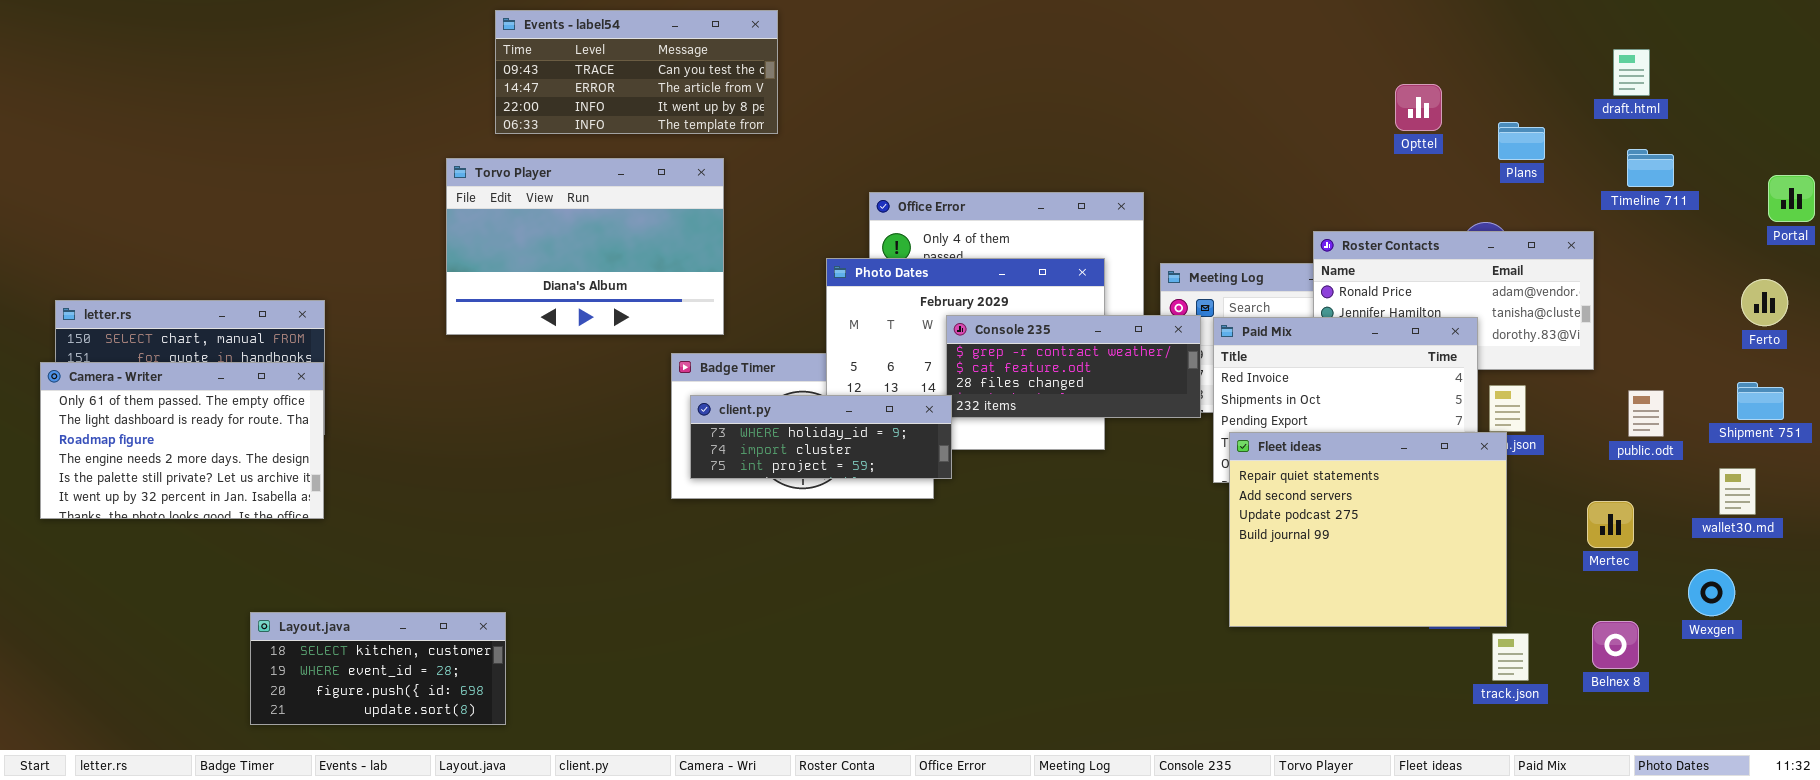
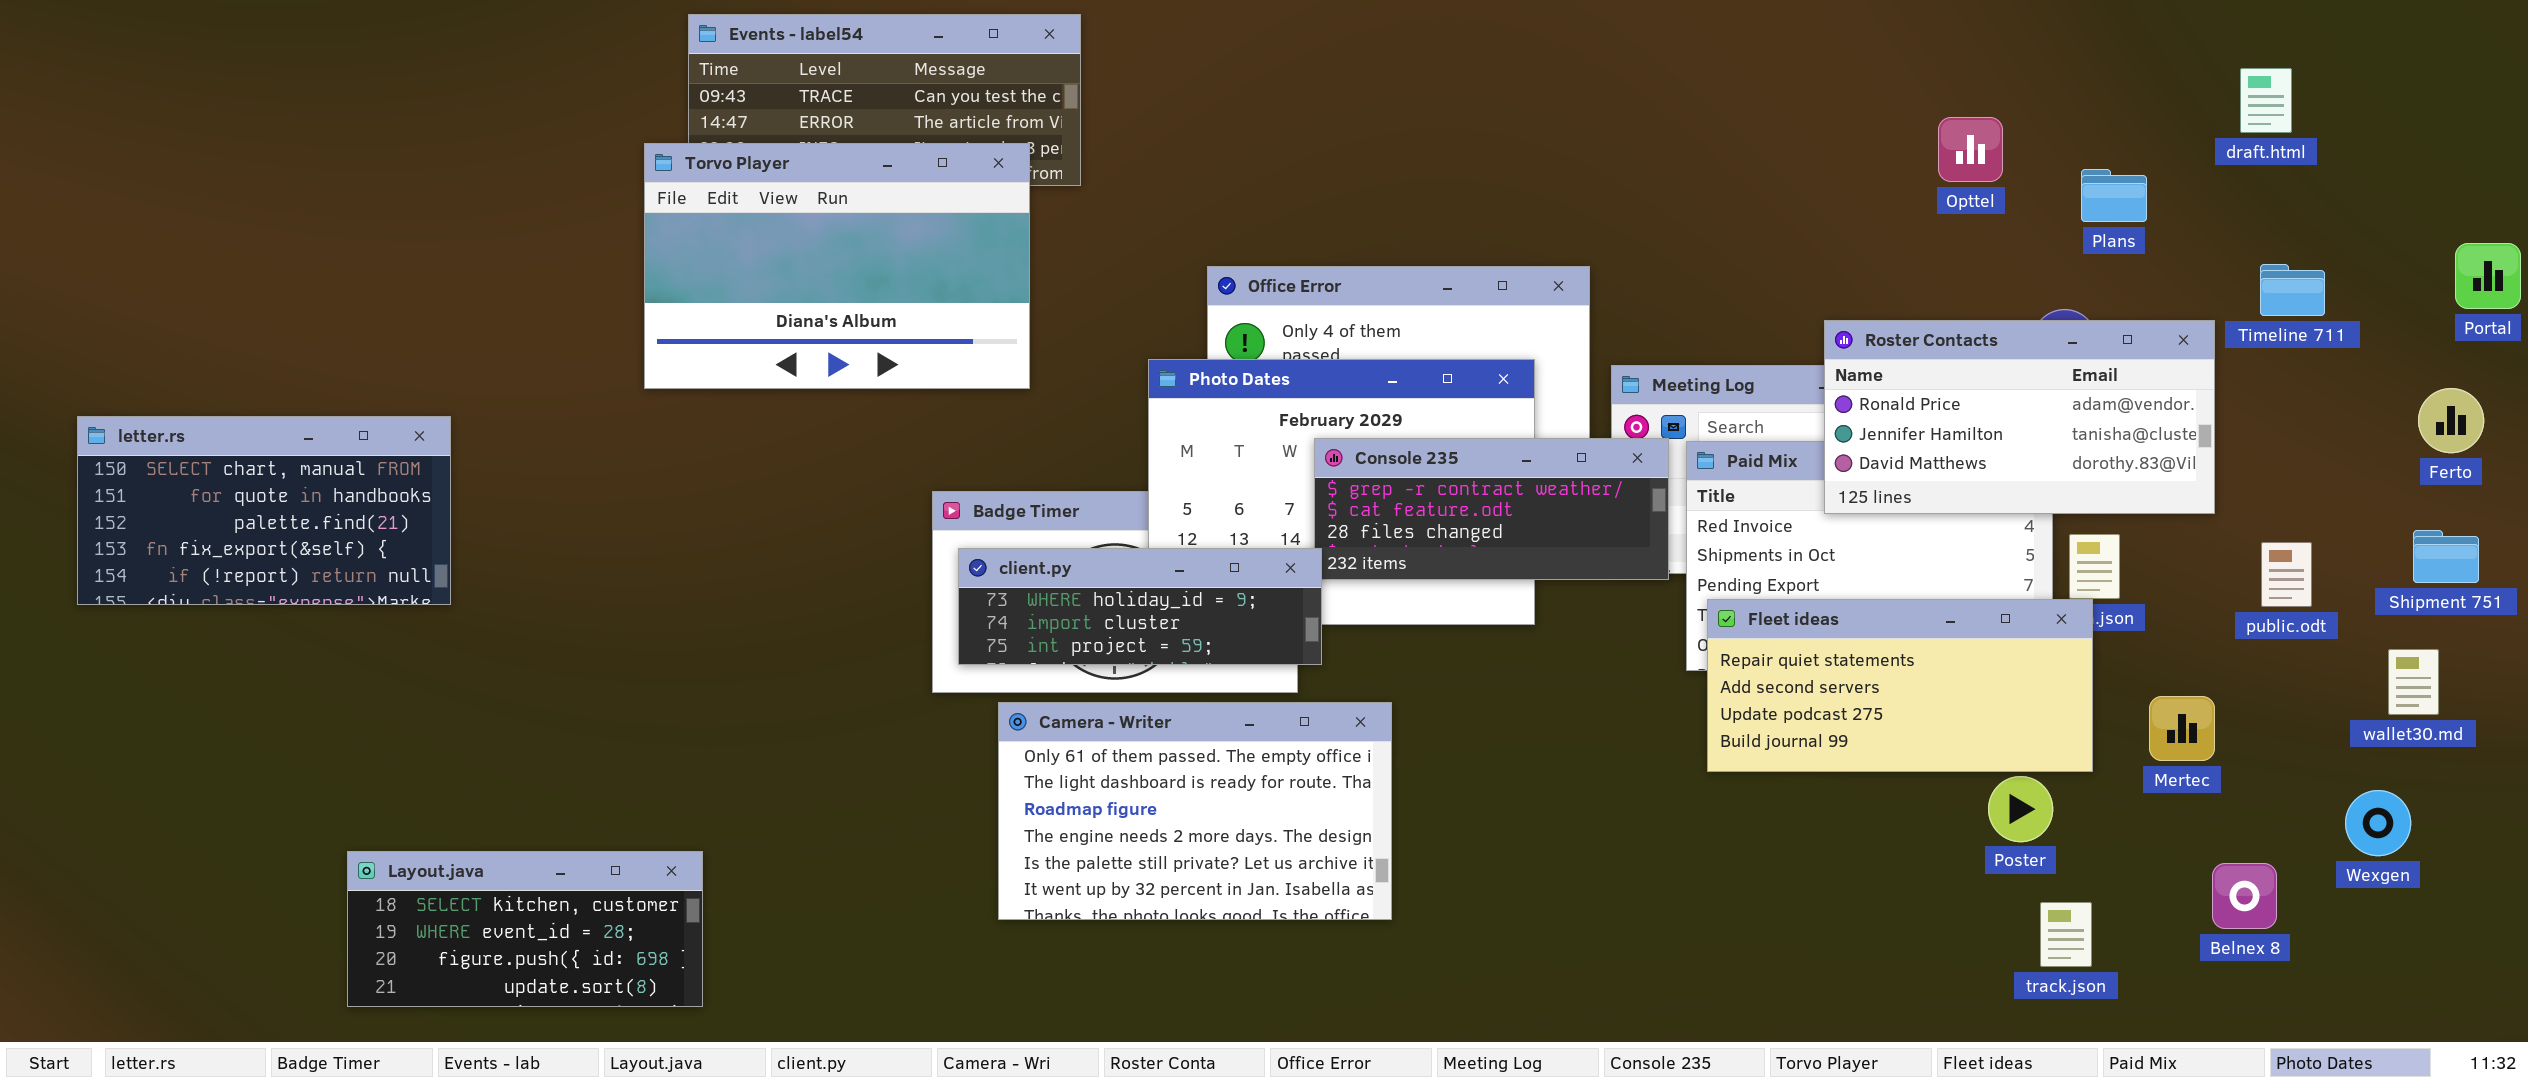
Timeline 711: [1627,149,1674,187] -> [2260,264,2325,316], moved
Torvo Player: [446,158,724,335] -> [644,143,1030,389], moved
Roster Contacts: [1313,231,1594,370] -> [1824,320,2215,514], raised
Camera - Writer: [40,362,324,519] -> [998,702,1392,920], moved
Fleet ideas: [1229,432,1507,627] -> [1707,599,2093,772], resized
Mertec: [1587,501,1634,548] -> [2149,696,2215,761], moved
track.json: [1492,633,1529,681] -> [2040,902,2092,967], moved

